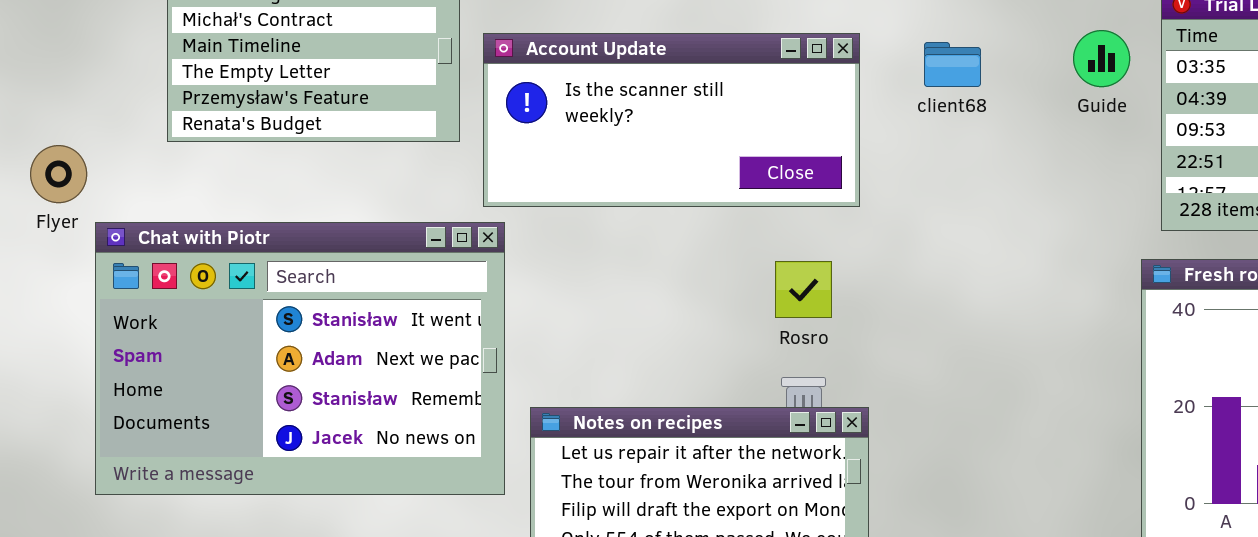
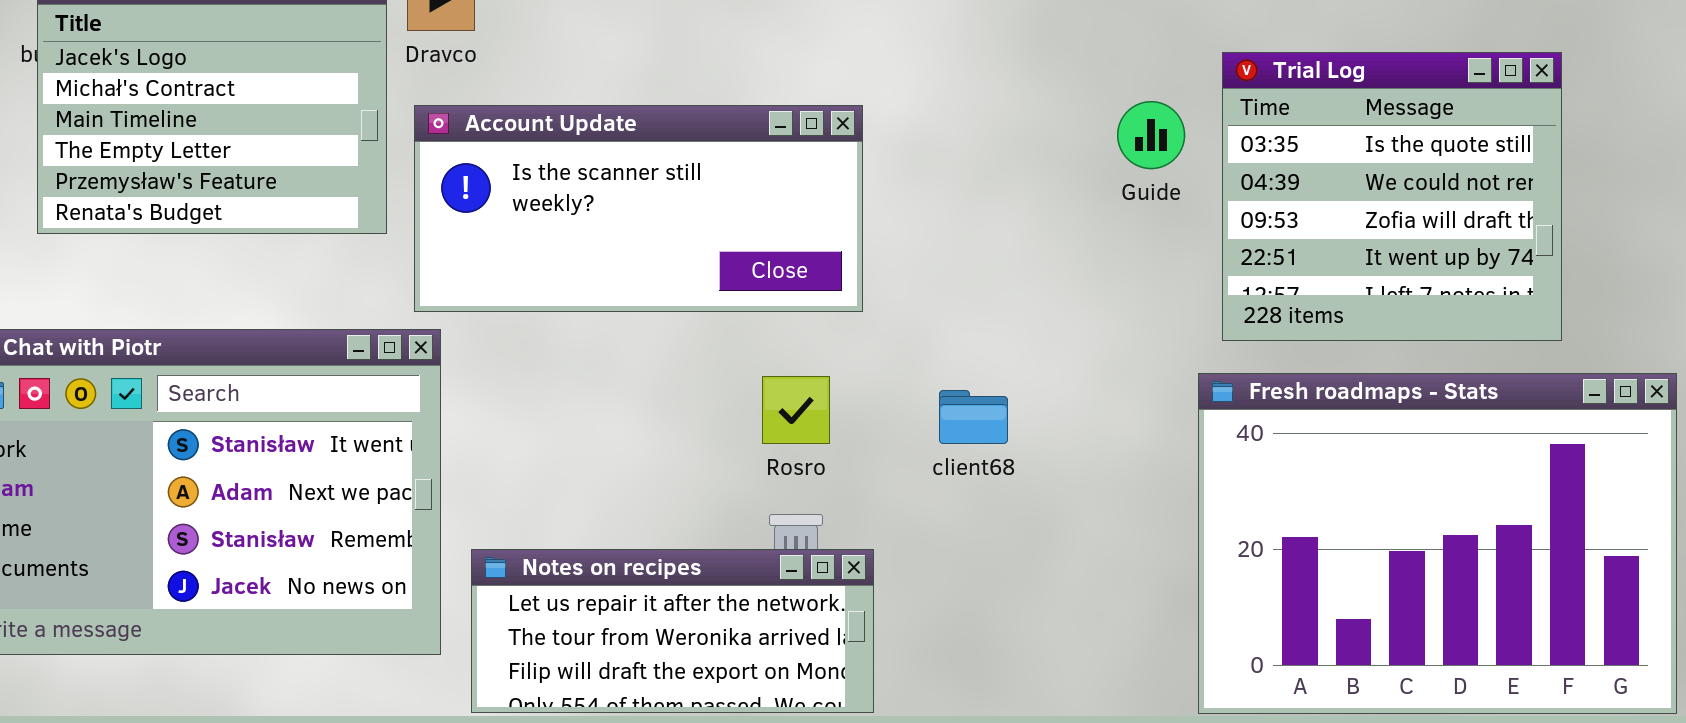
client68: [924,42,981,87] -> [939,390,1008,444], moved

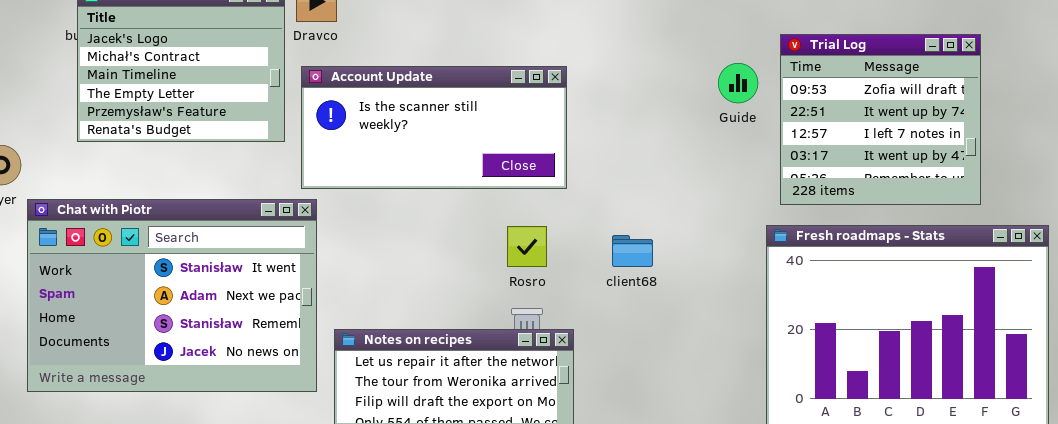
Trial Log: [1222,52,1562,341] -> [780,34,981,205], scrolled down 2 rows

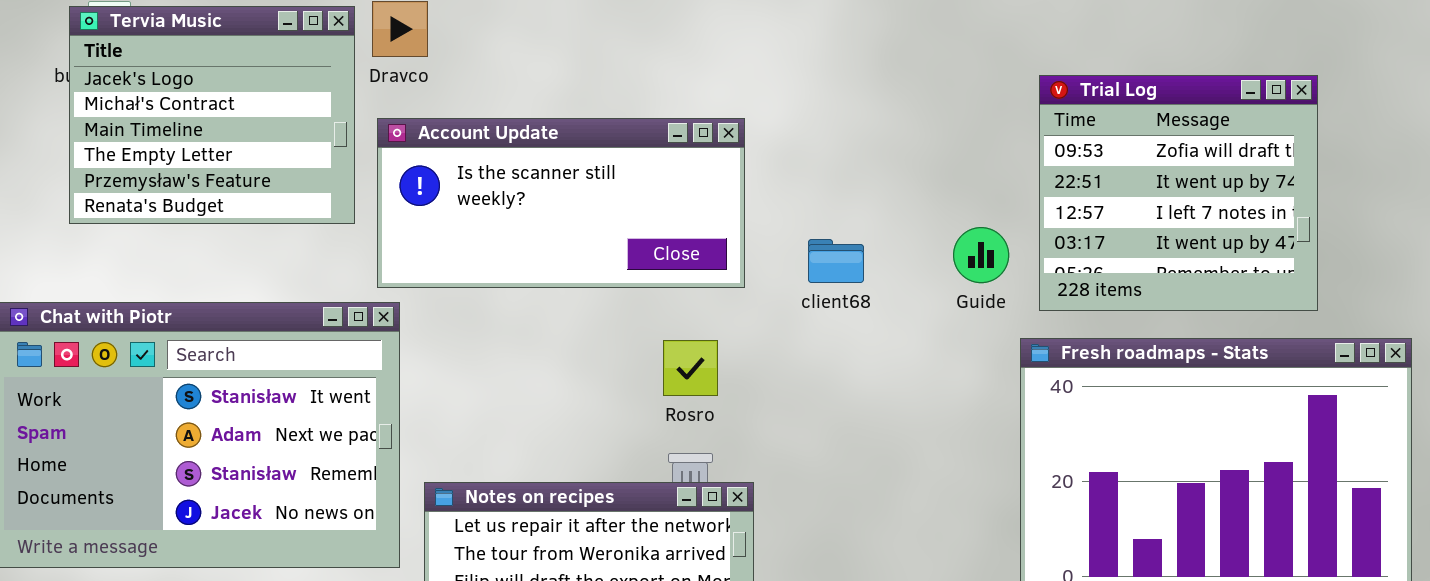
Guide: [718,63,758,103] -> [953,227,1009,283], moved
client68: [612,235,653,267] -> [808,239,864,283], moved

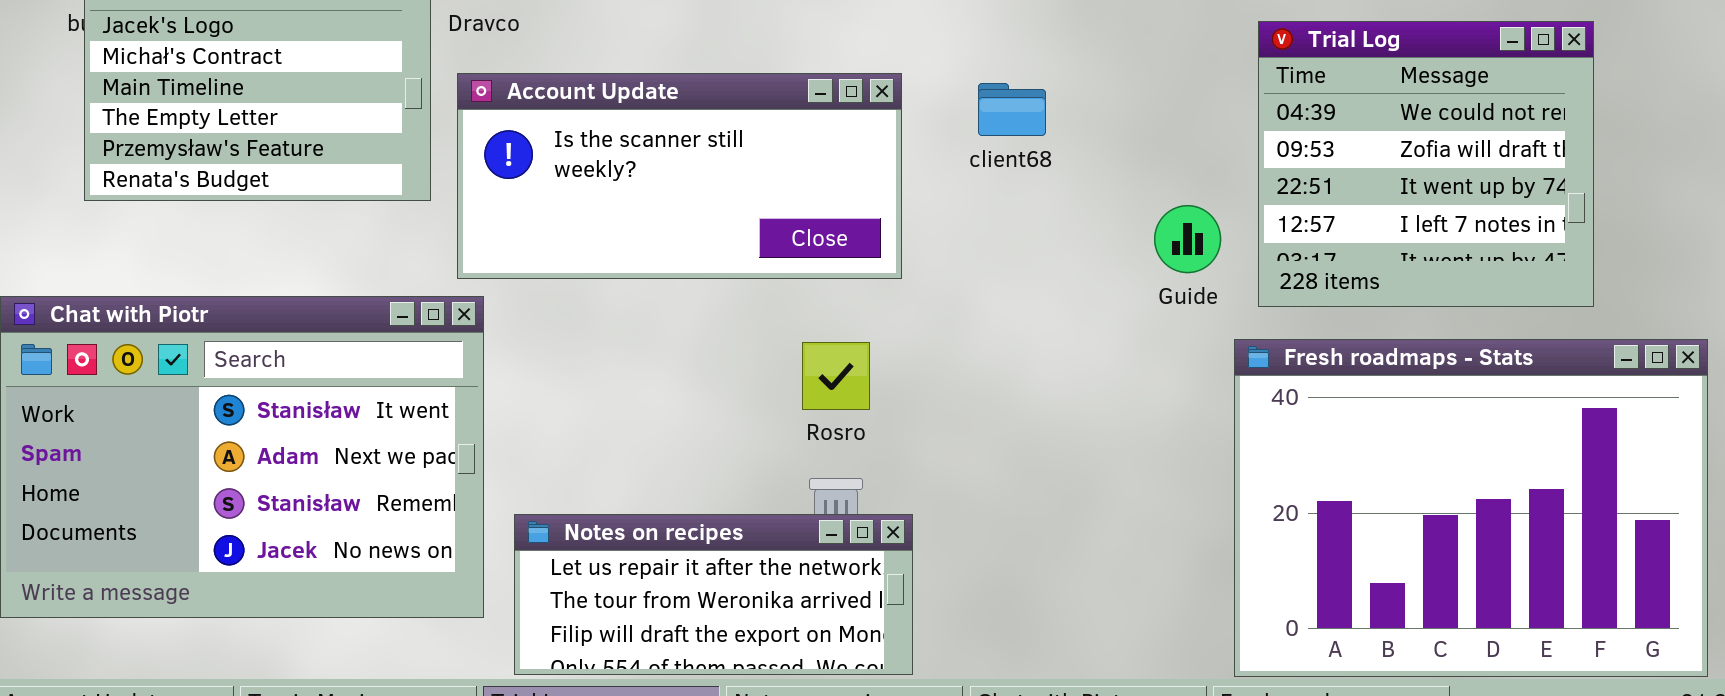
Trial Log: [1039,75,1318,311] -> [1258,21,1594,307], scrolled up 1 row
client68: [808,239,864,283] -> [978,83,1046,136], moved

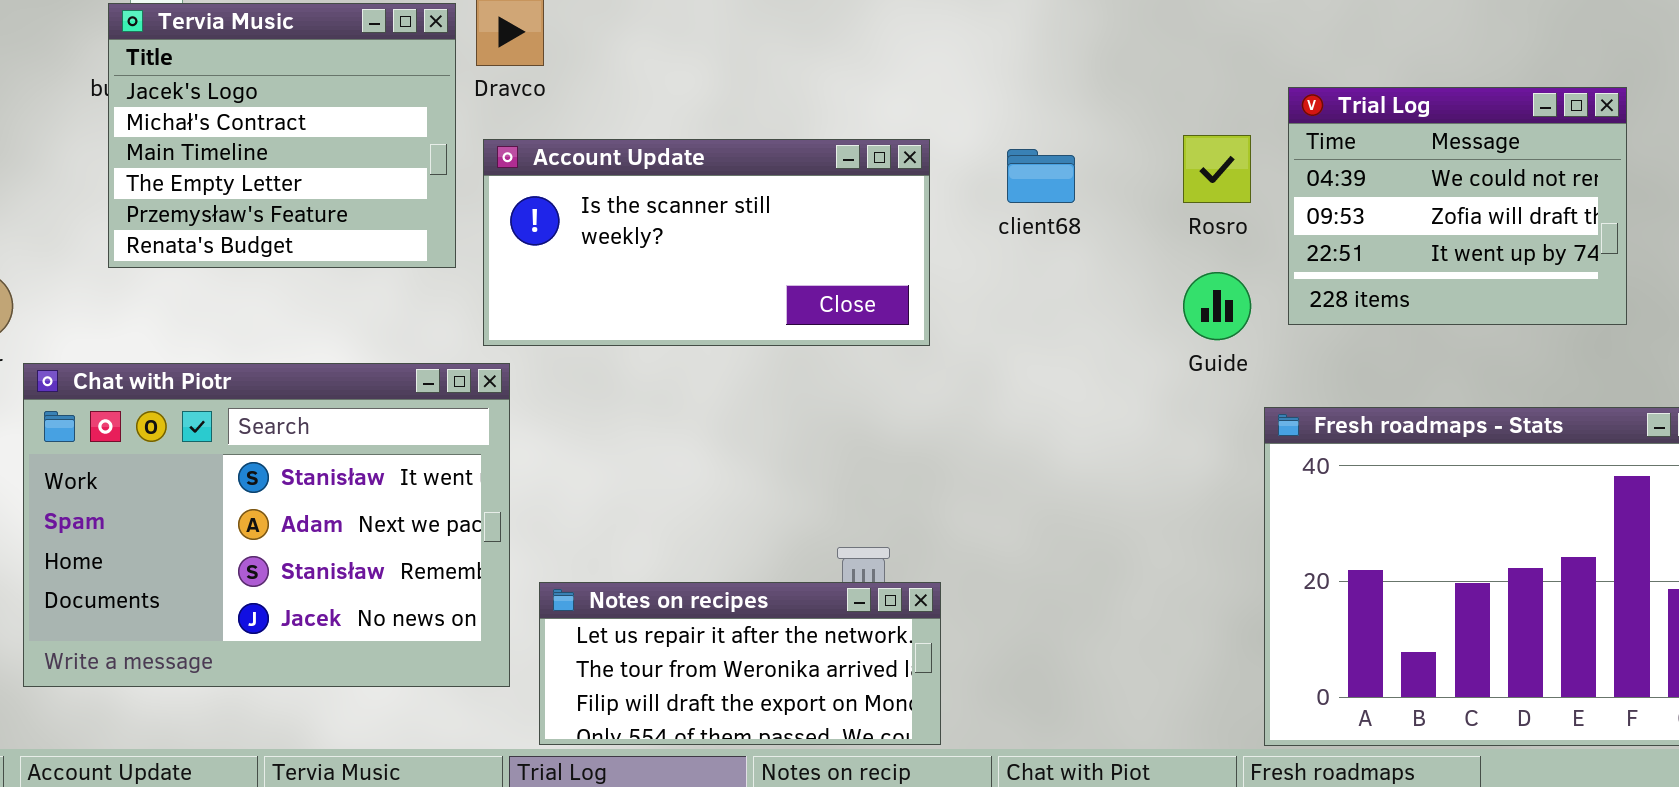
Trial Log: [1258,21,1594,307] -> [1288,87,1627,325], resized
Rosro: [802,342,870,410] -> [1183,135,1251,203], moved

